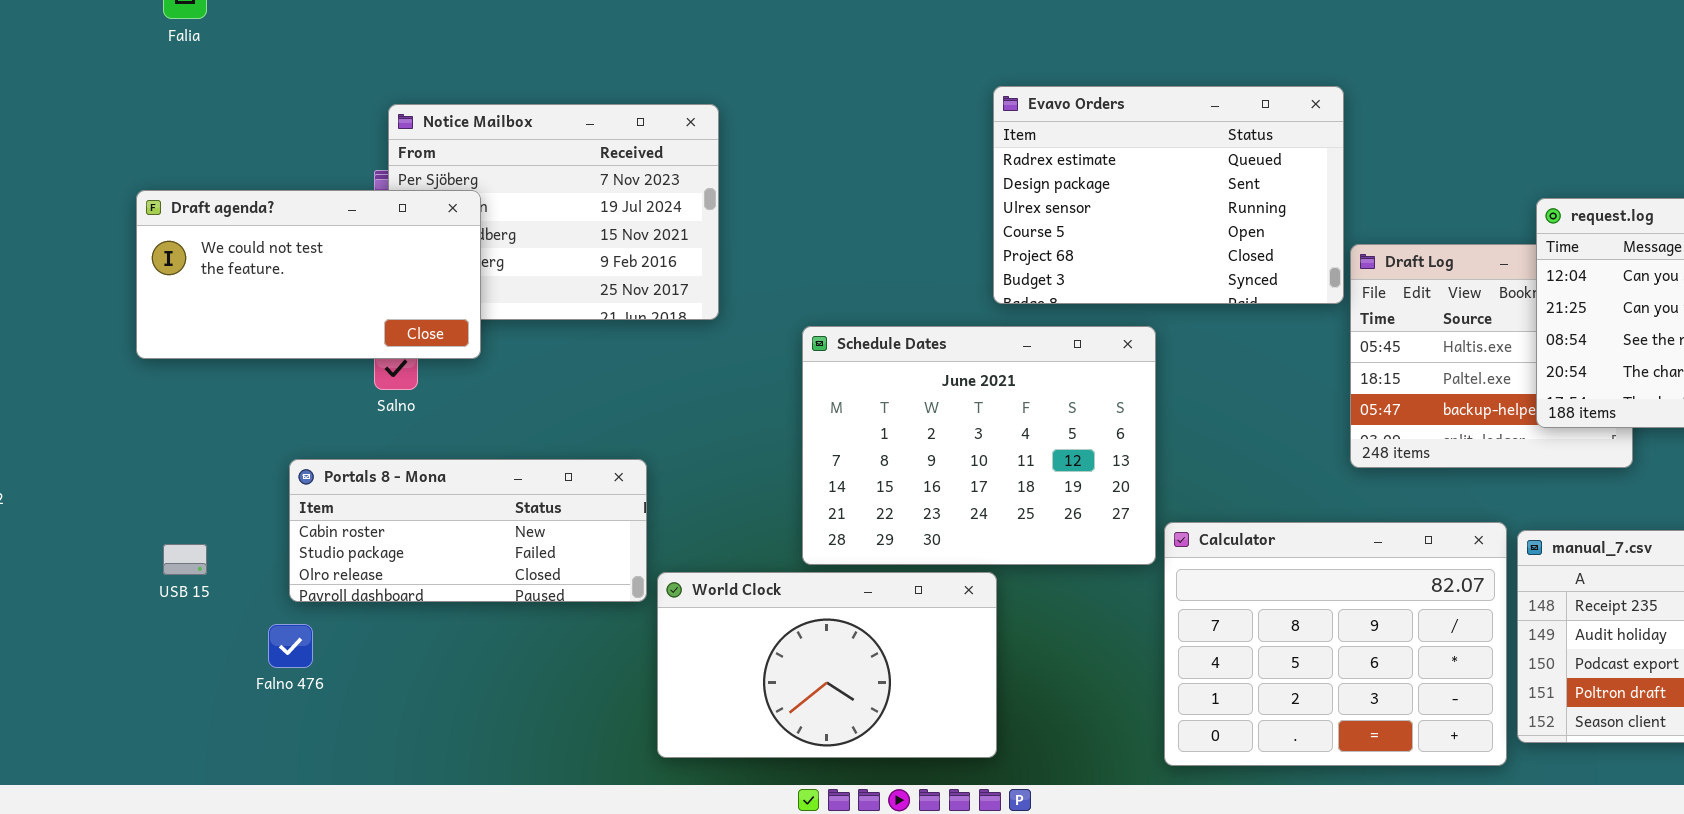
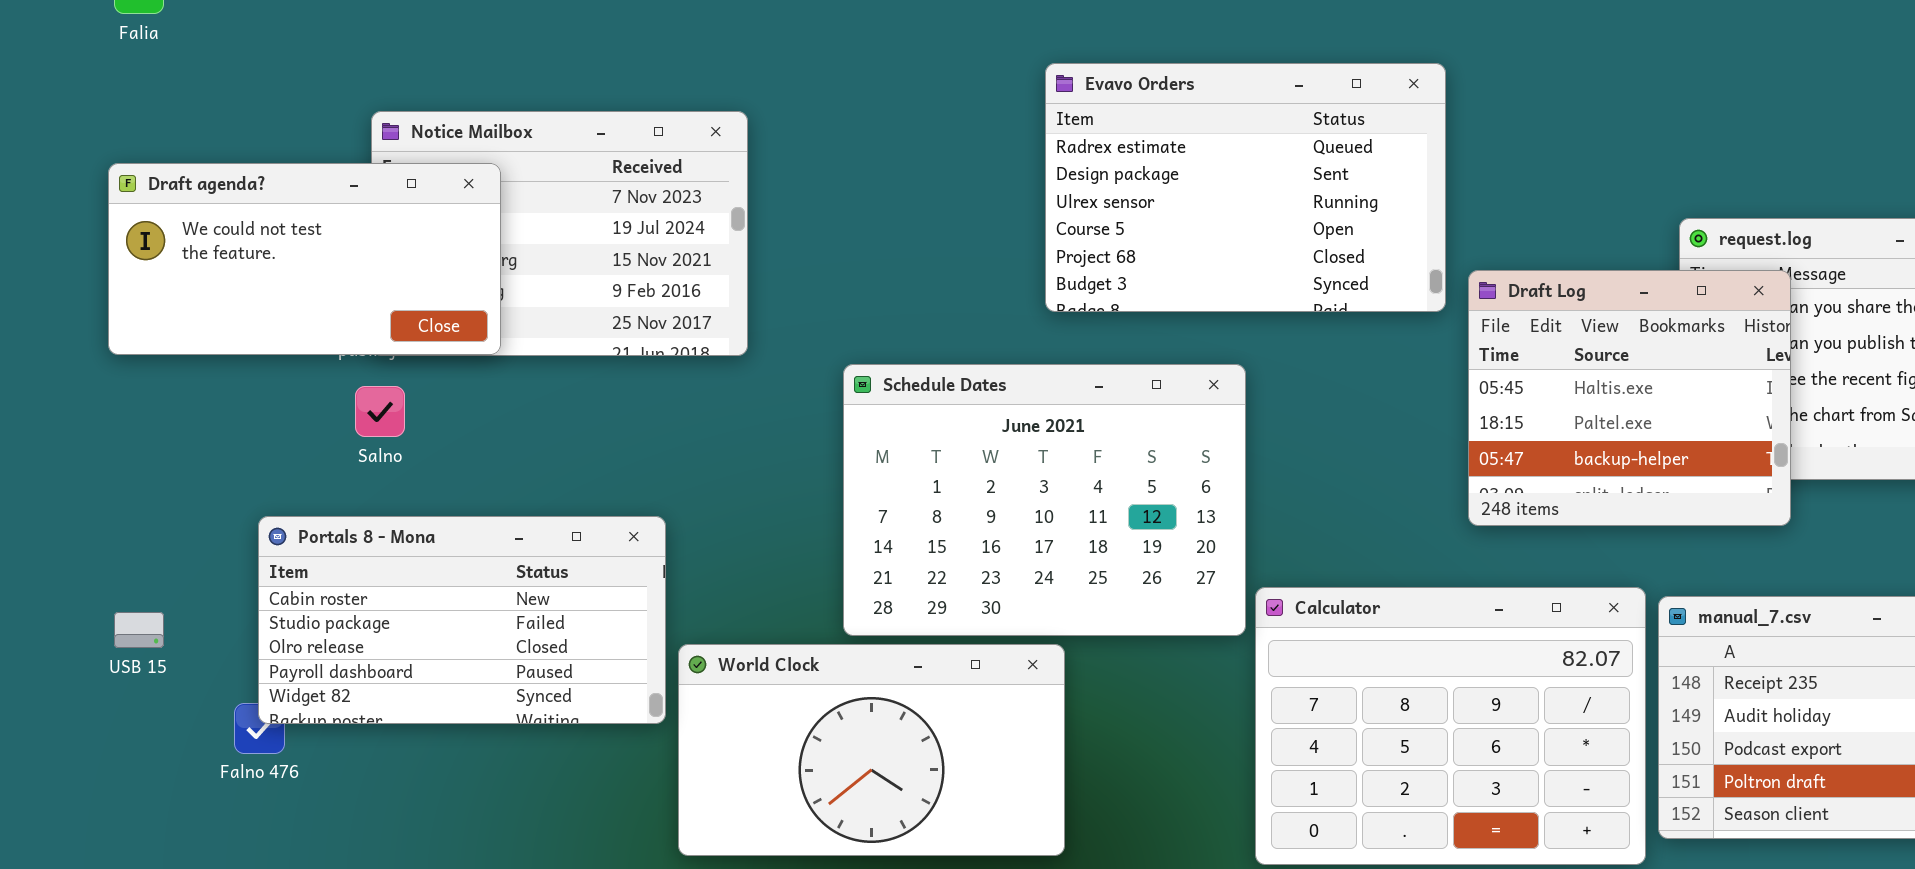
Evavo Orders: [993,86,1344,304] -> [1045,63,1446,312], moved
Draft agenda?: [136,190,481,359] -> [108,163,501,355], moved
Draft Log: [1350,244,1633,468] -> [1468,270,1791,526], raised
Portals 8 - Mona: [289,459,647,602] -> [258,516,666,724], resized

